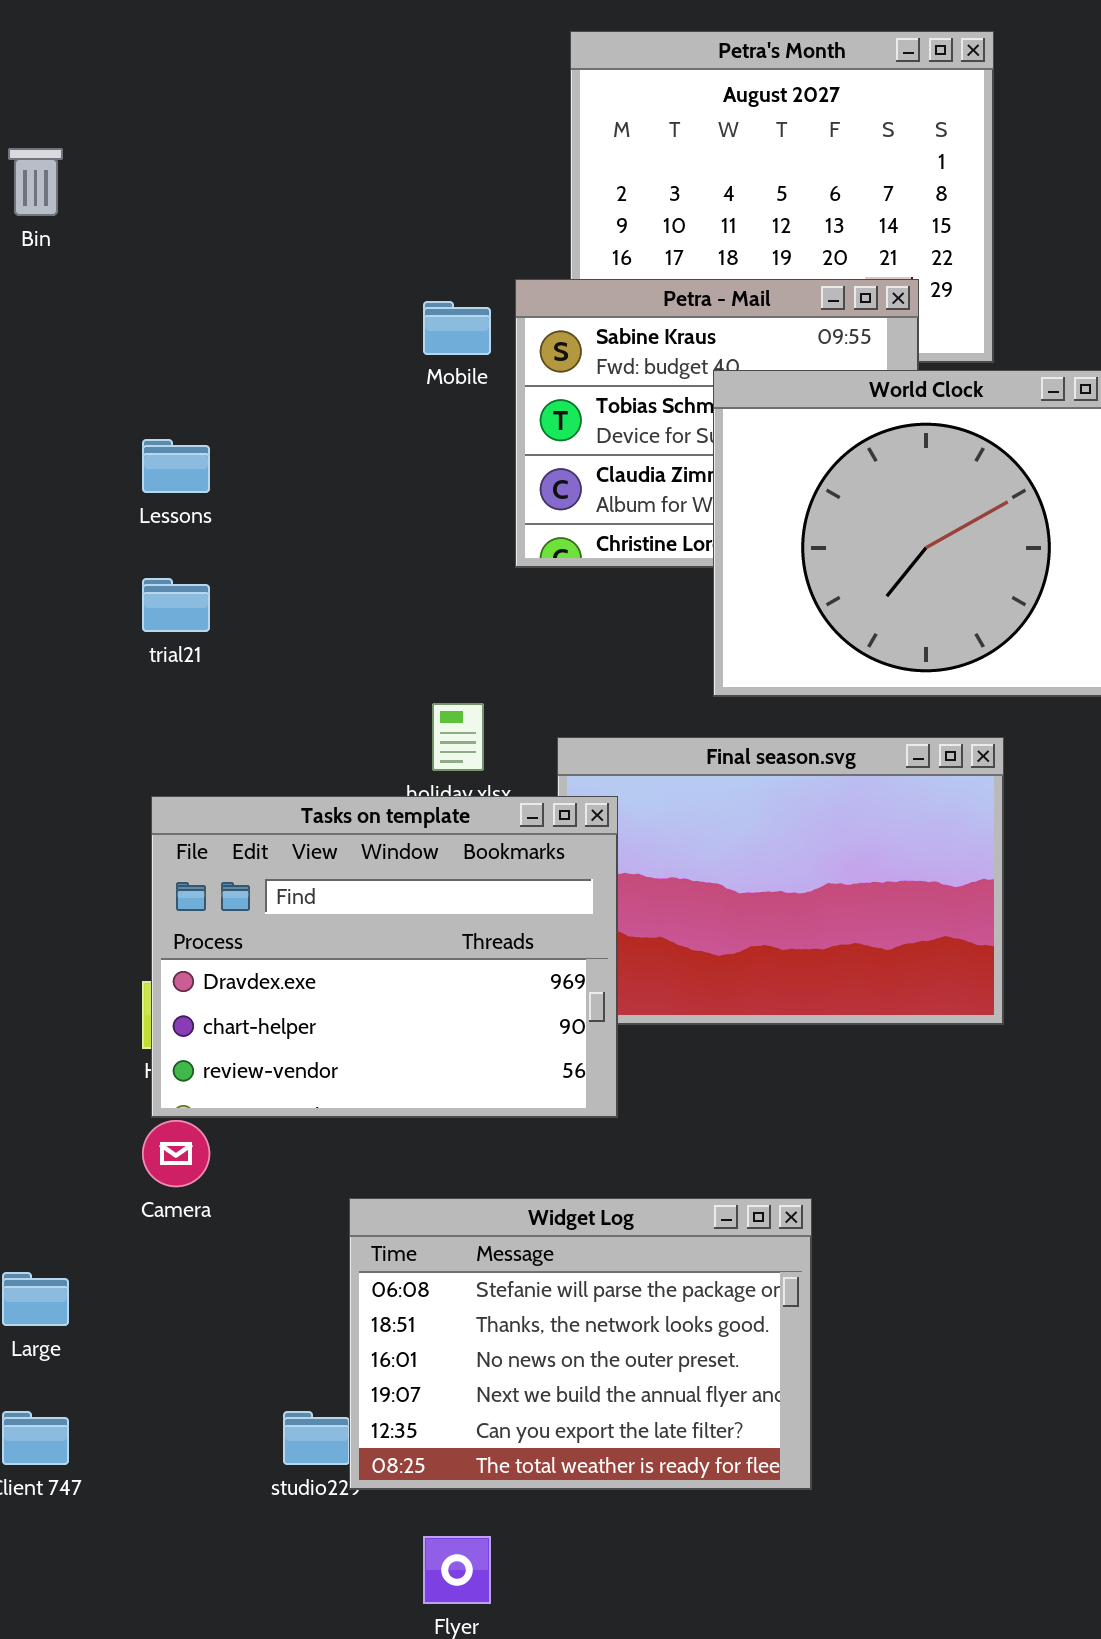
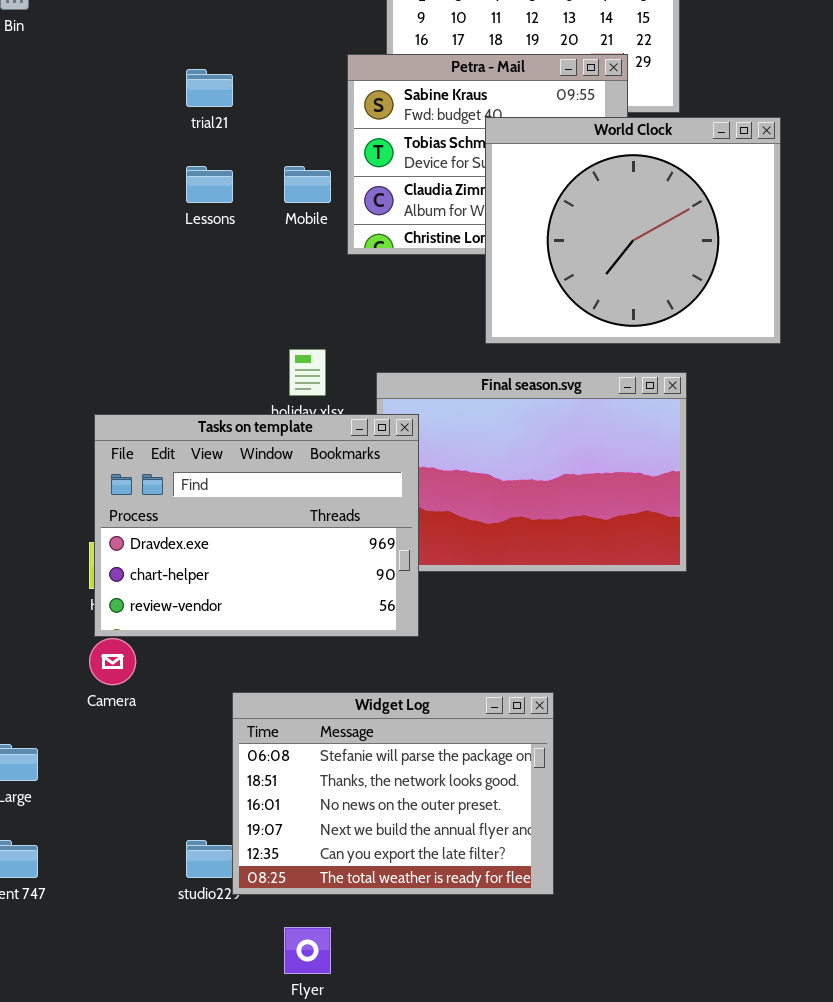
Mobile: [423,301,491,355] -> [284,166,331,203], moved
Lessons: [142,439,210,493] -> [186,166,233,203], moved
trial21: [142,578,210,632] -> [186,69,233,107], moved

